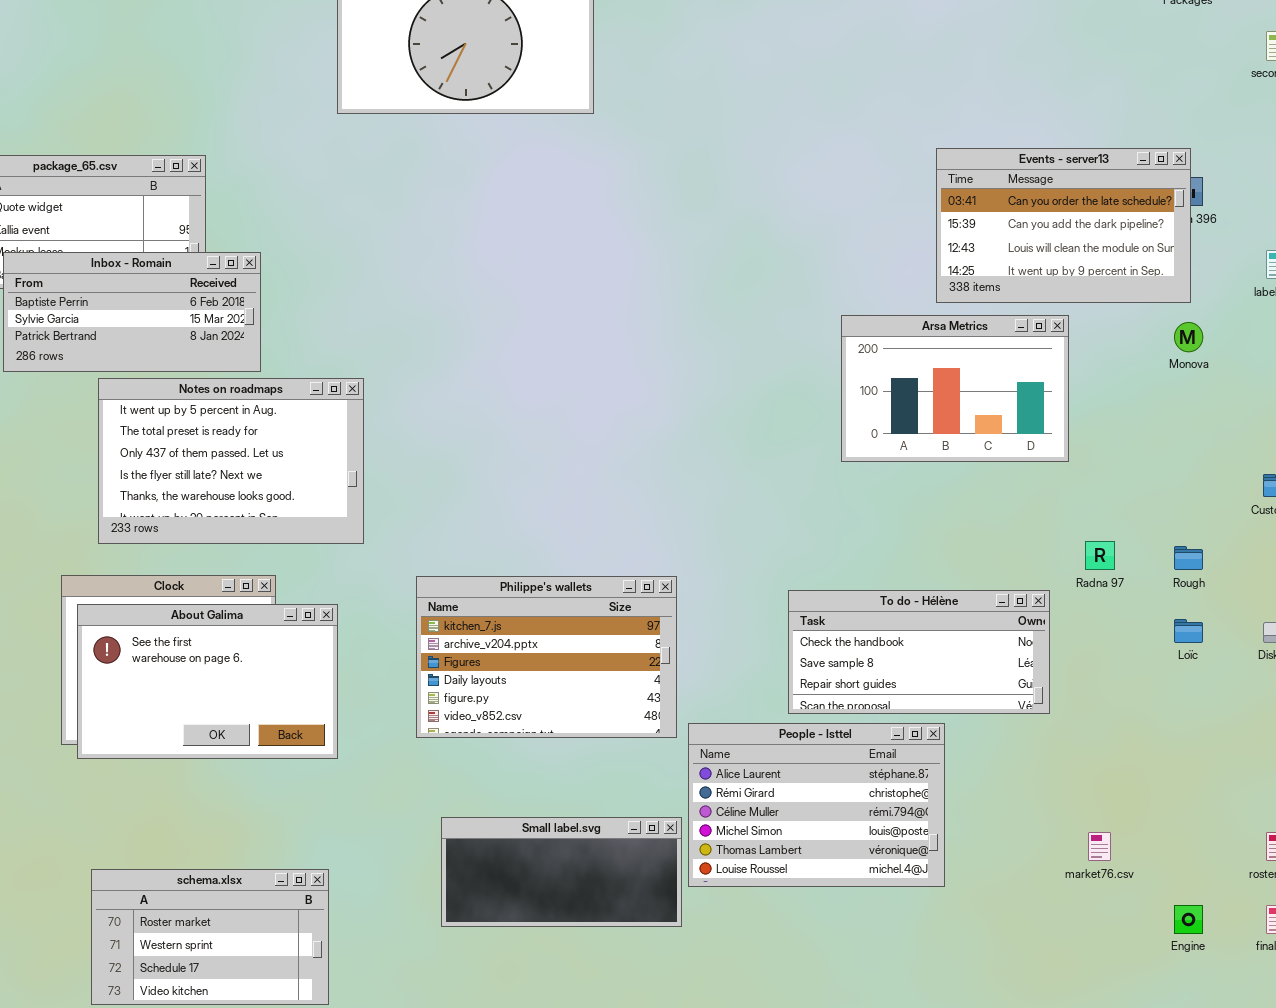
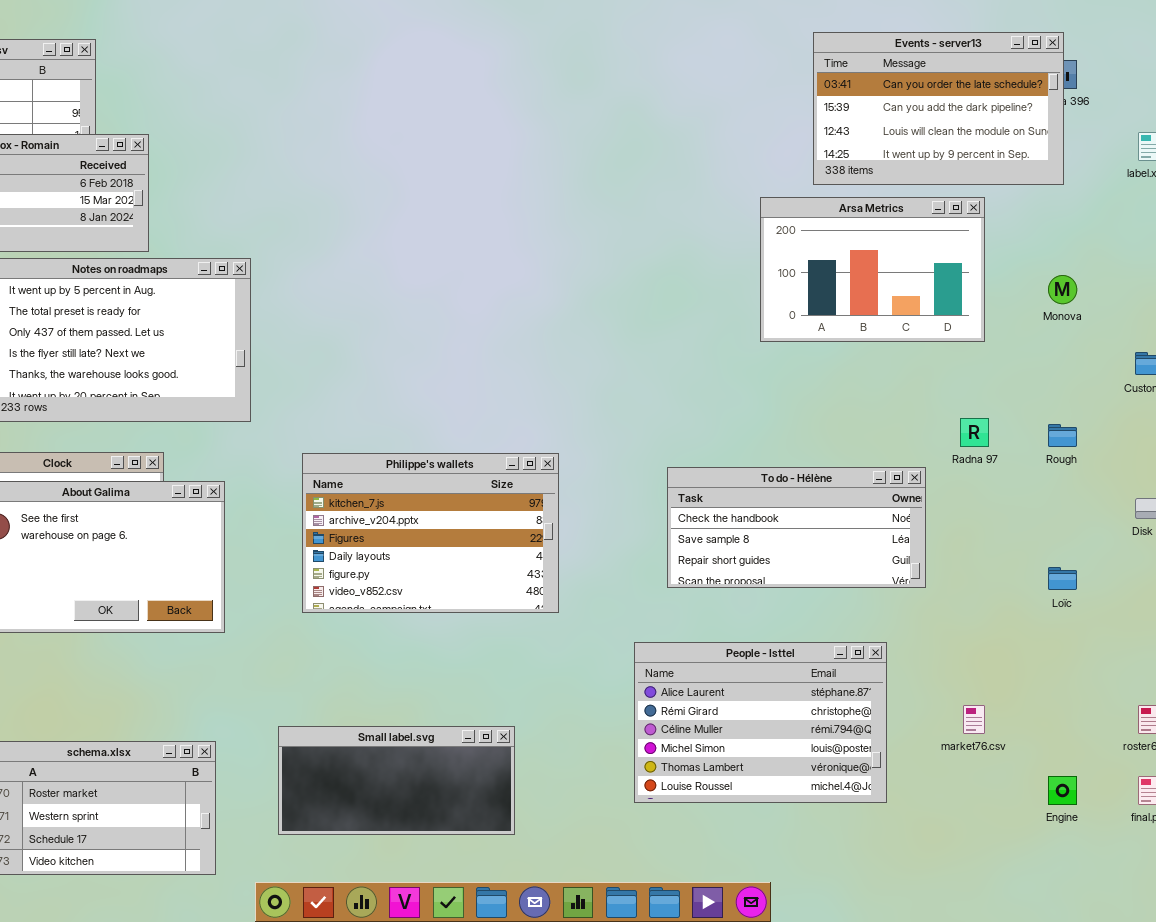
Arsa Metrics: [841,315,1069,462] -> [760,197,985,342], moved
Monova: [1174,322,1203,352] -> [1048,275,1077,304], moved
Loïc: [1174,619,1203,643] -> [1048,567,1077,590], moved
People - Isttel: [688,723,945,887] -> [634,642,887,803], moved
Small label.svg: [441,817,682,927] -> [278,726,515,835], moved

